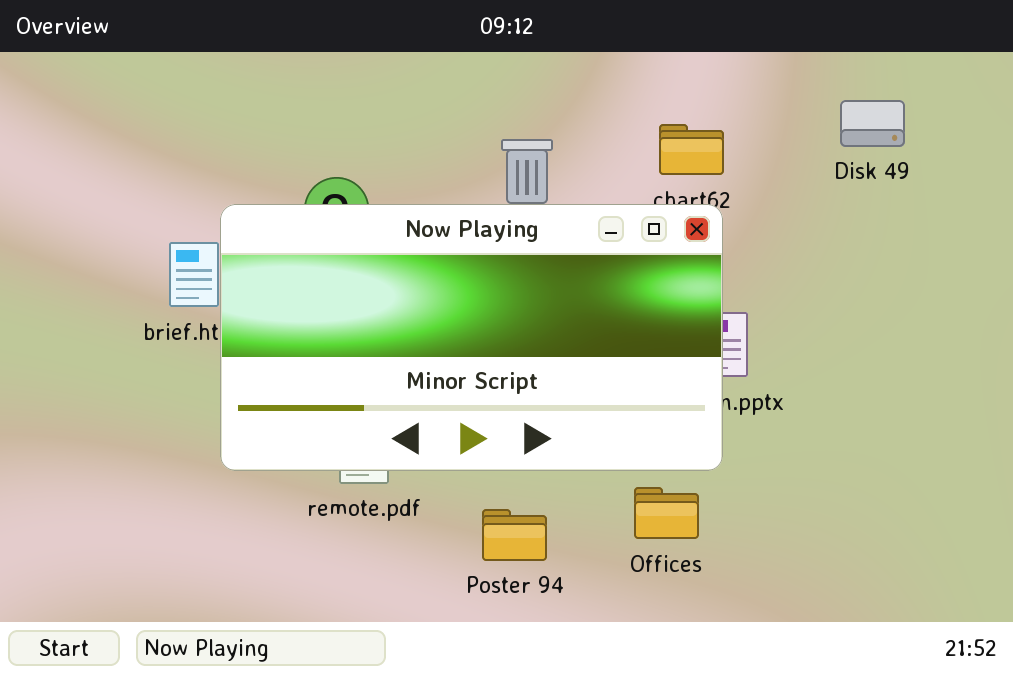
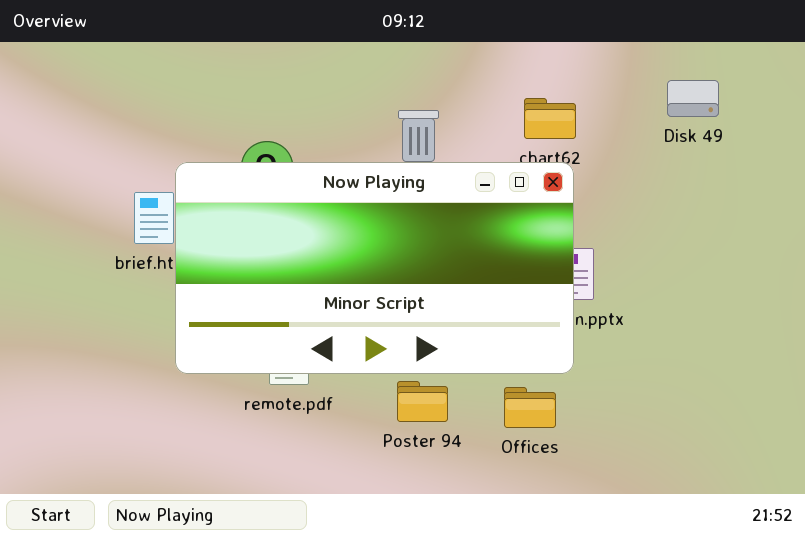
Poster 94: [482,509,547,561] -> [397,381,448,422], moved

